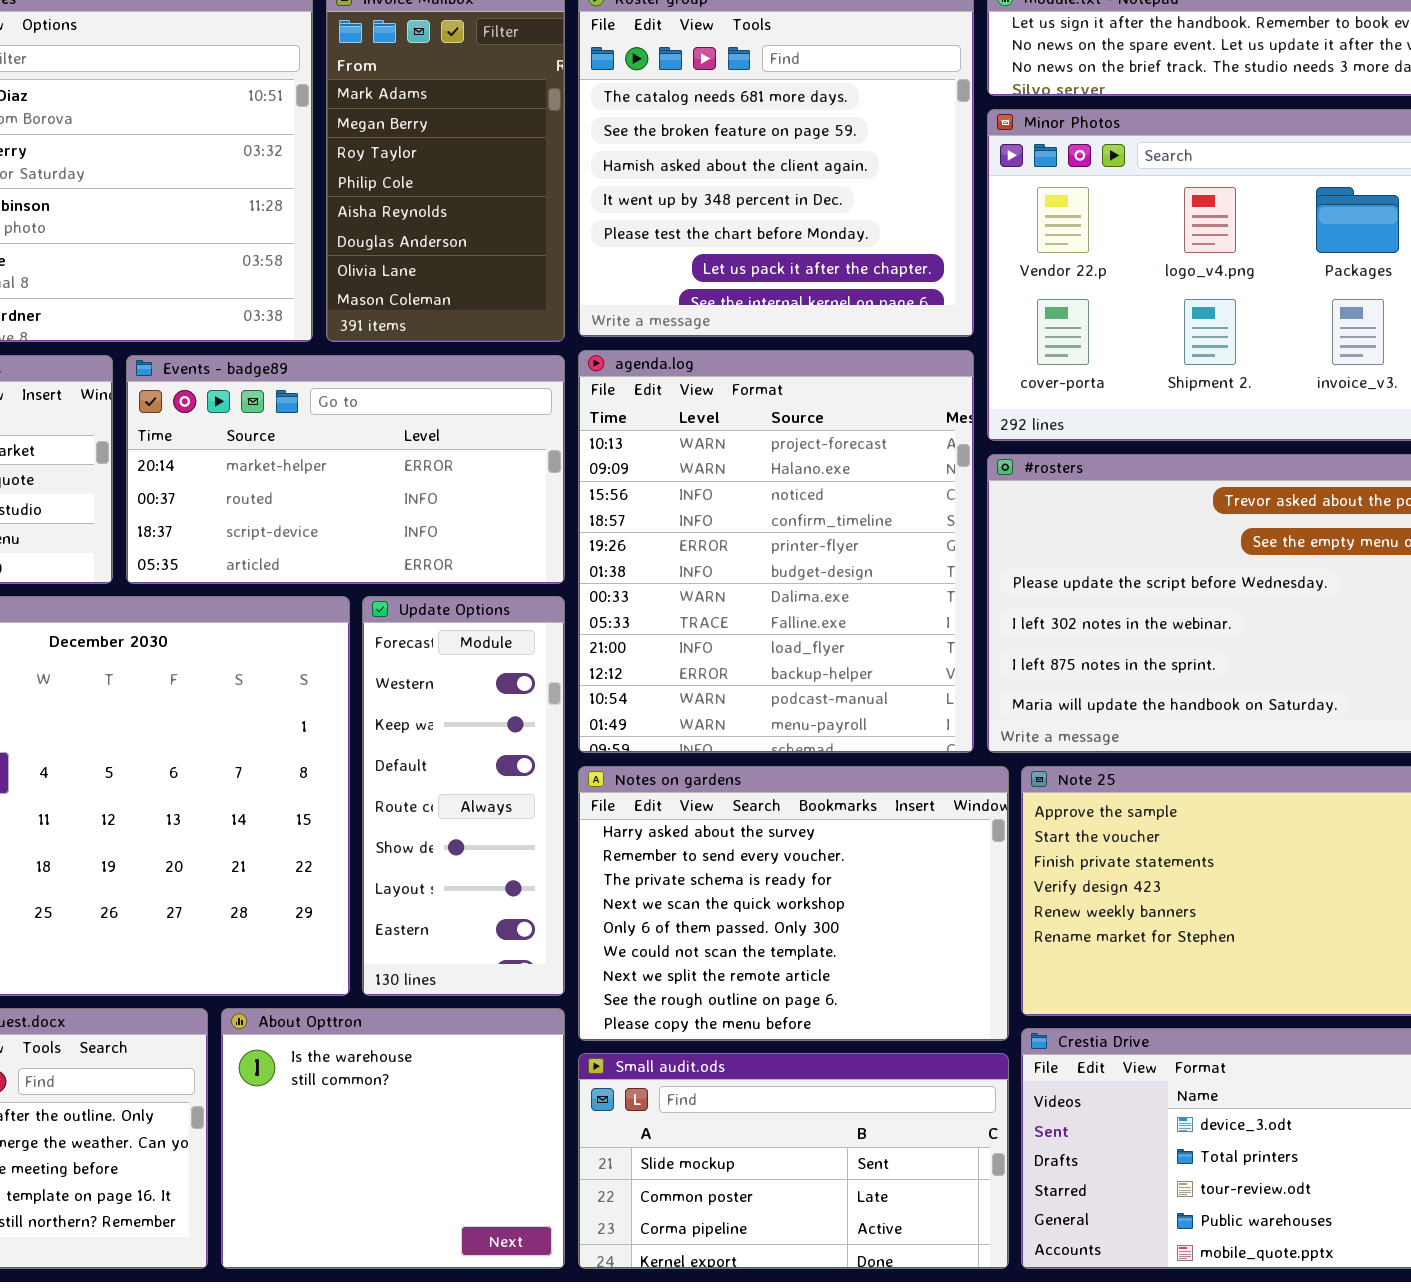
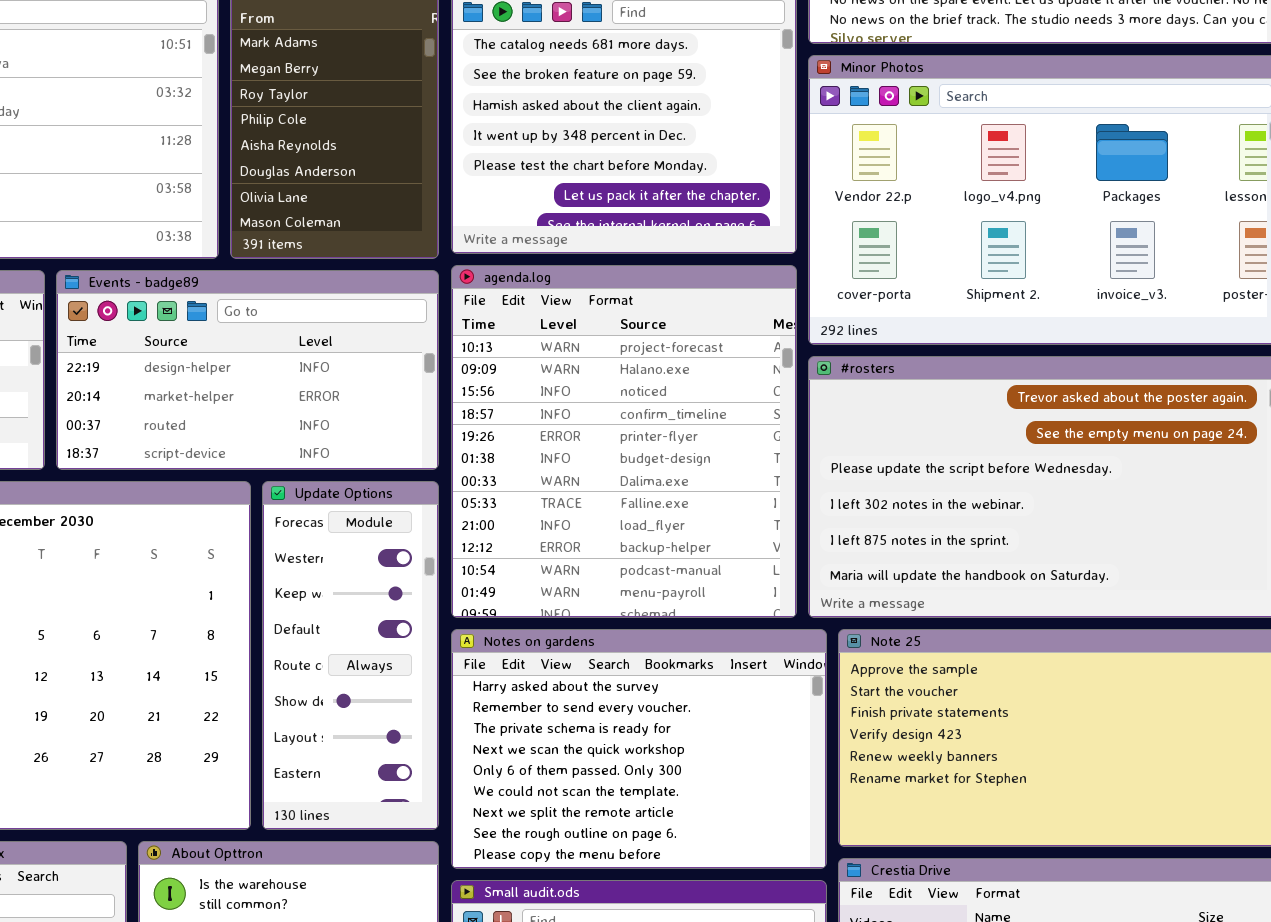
Events - badge89: [126,355,565,584] -> [56,270,439,470], scrolled up 1 row

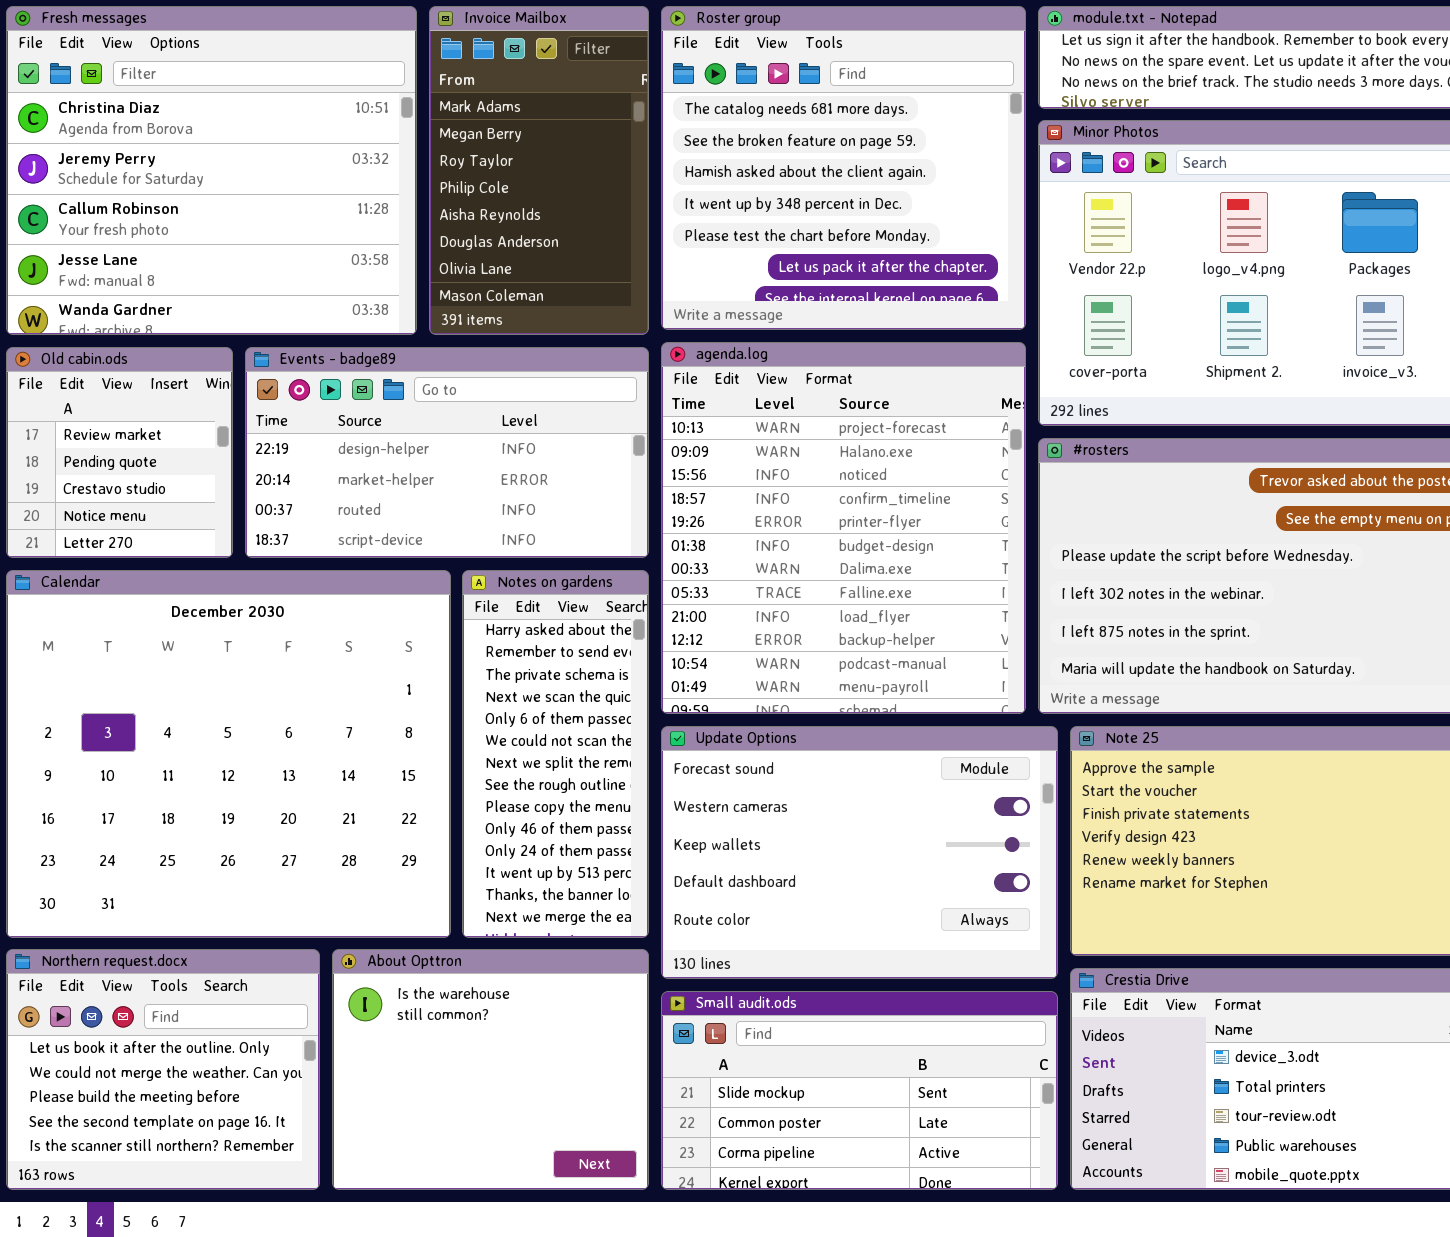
Update Options: [262,481,439,830] -> [661,726,1058,979], moved, resized
Notes on gardens: [451,629,827,869] -> [462,570,649,938], moved, resized

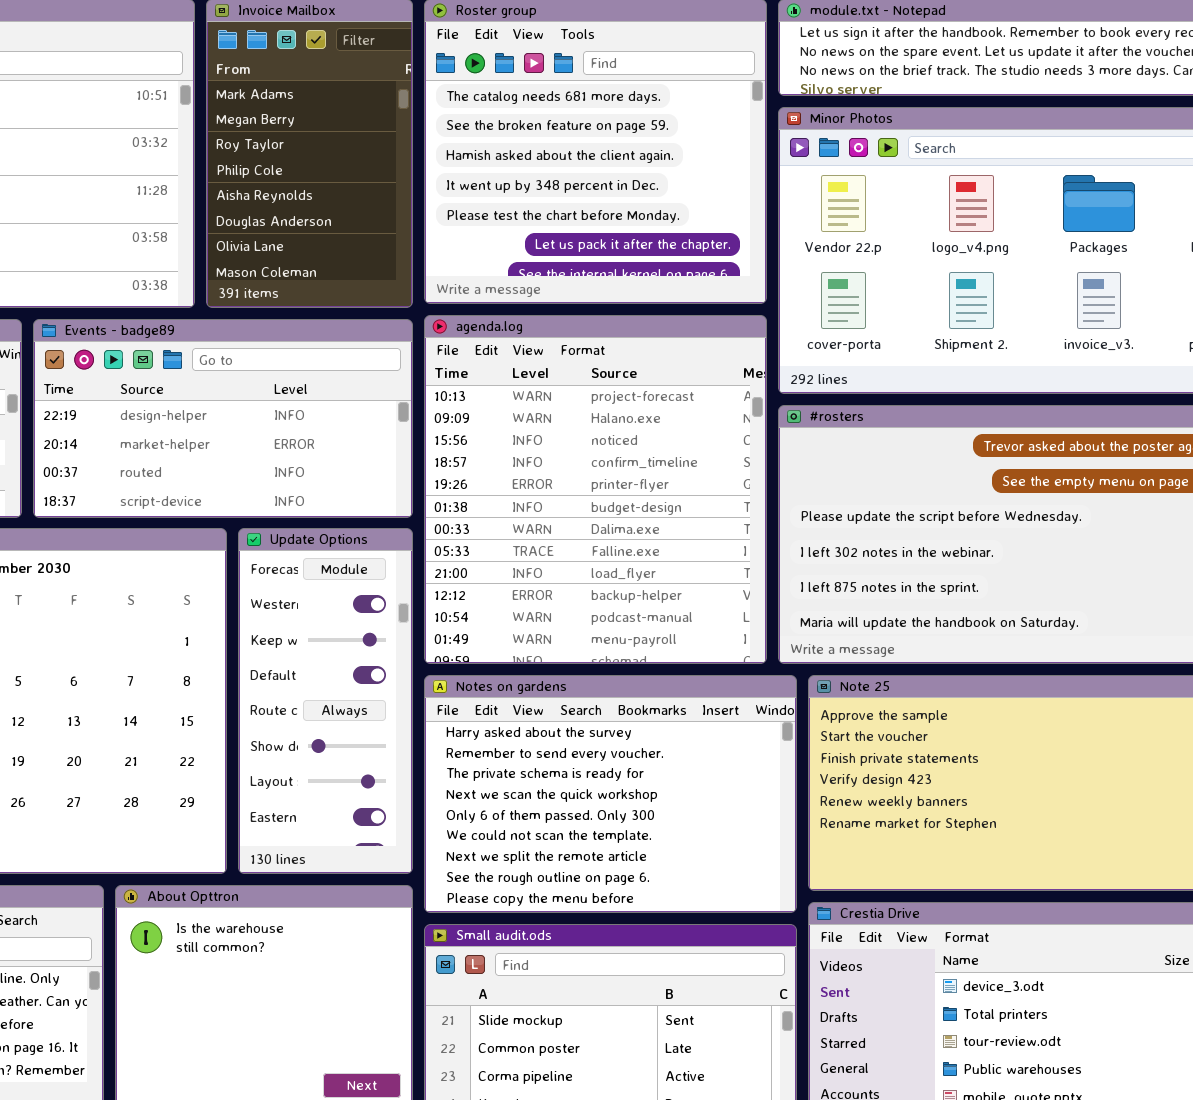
Notes on gardens: [462,570,649,938] -> [424,675,797,913], moved, resized
Update Options: [661,726,1058,979] -> [238,528,413,874], moved, resized

